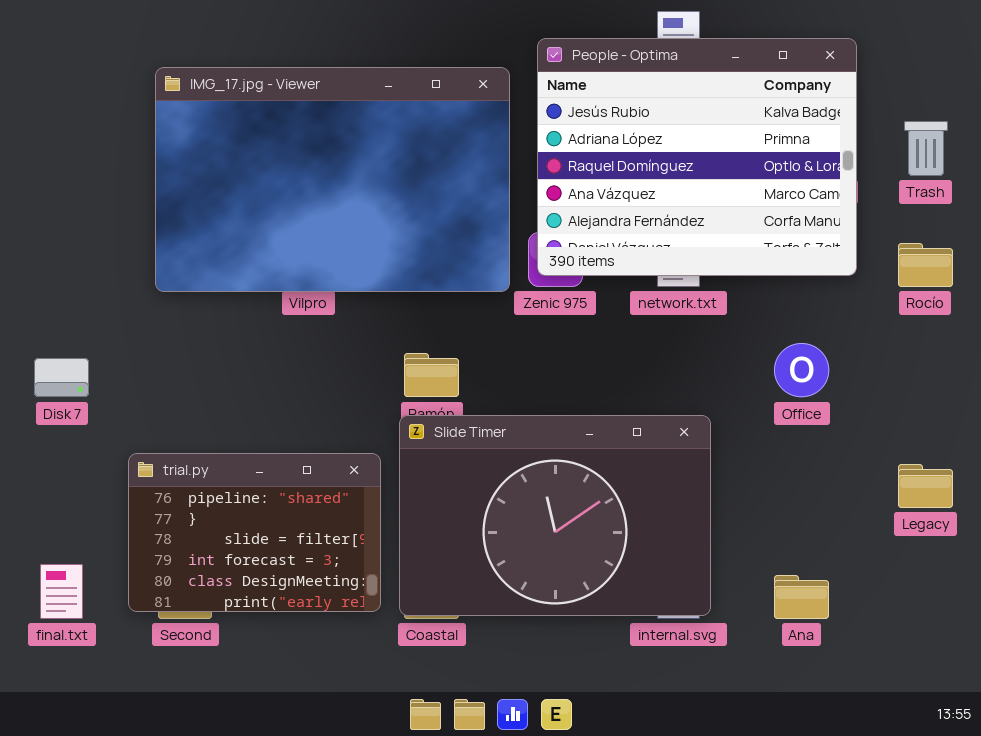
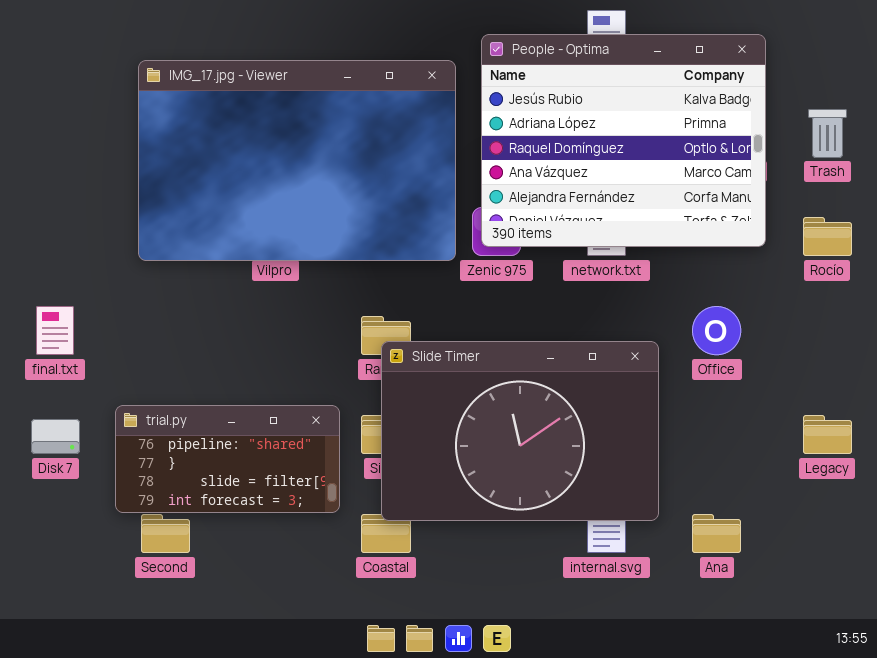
Disk 7: [34,358,89,397] -> [31,419,80,454], moved
Slide Timer: [399,415,711,616] -> [381,341,659,521], moved
trial.py: [128,453,381,612] -> [115,405,340,513], resized
final.txt: [40,564,83,619] -> [36,306,74,355], moved

